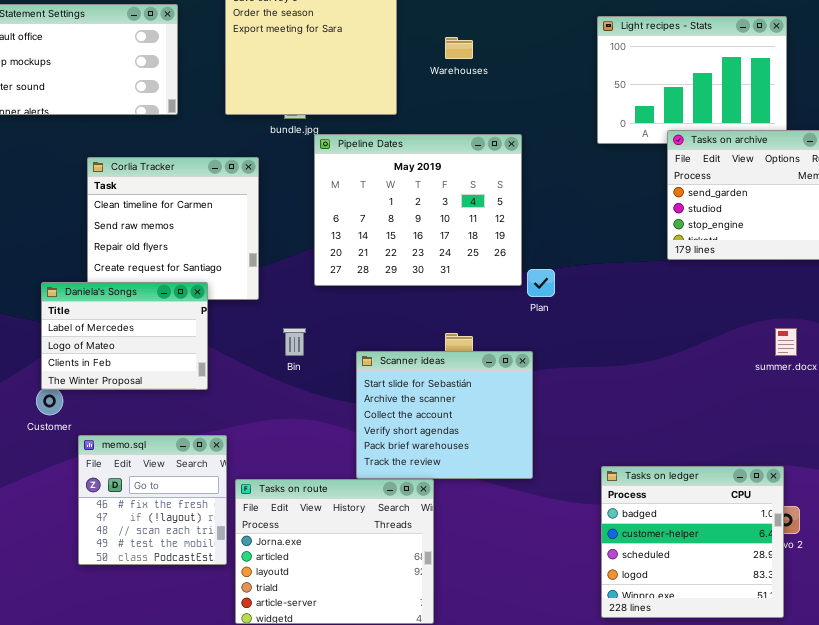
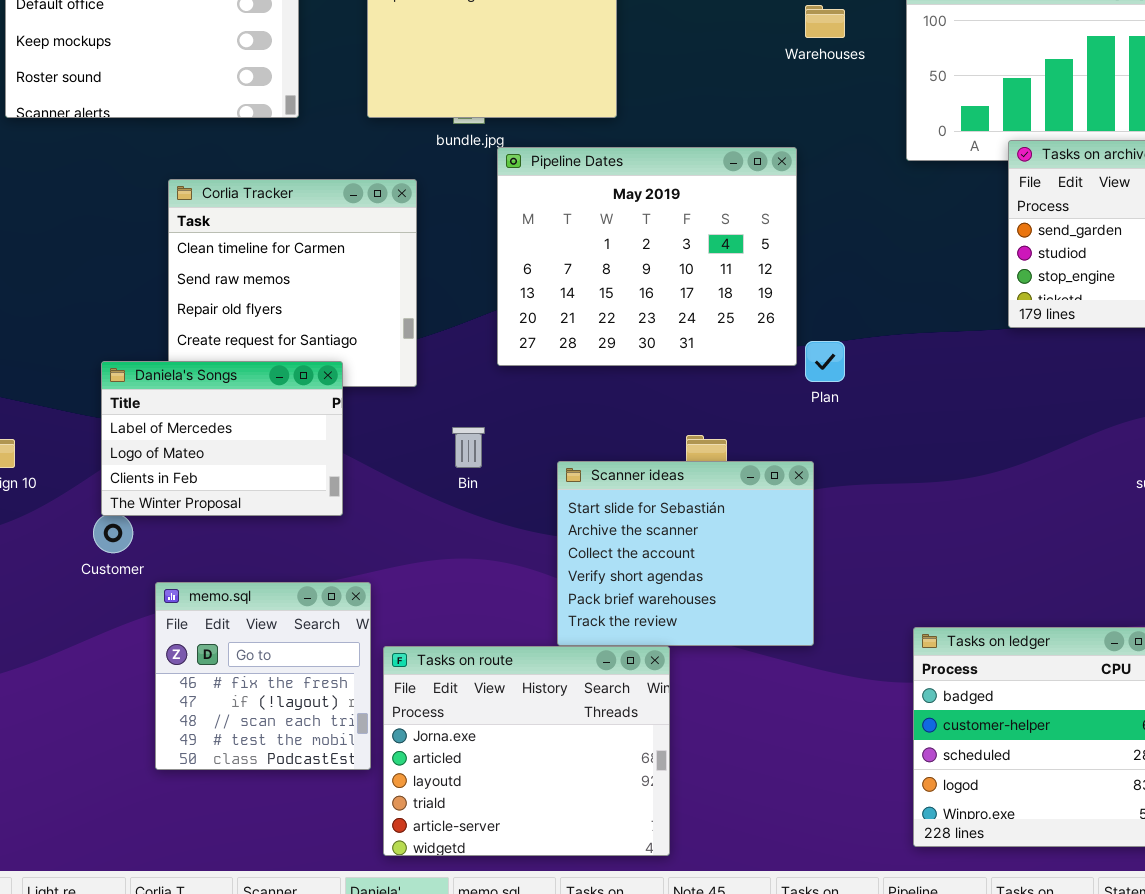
Warehouses: [445,37,473,59] -> [805,5,845,38], moved

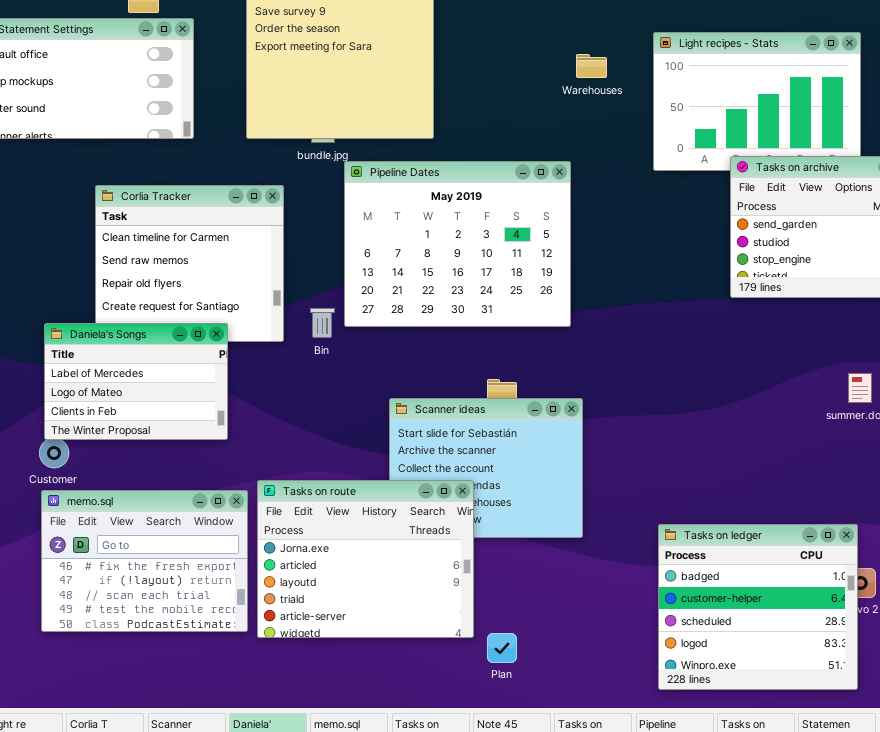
Plan: [805,341,845,382] -> [487,633,517,663], moved
Bin: [452,427,485,468] -> [310,308,335,338], moved
memo.sql: [155,582,371,770] -> [41,490,248,632], resized
Tasks on route: [383,646,670,856] -> [257,480,474,638], moved

